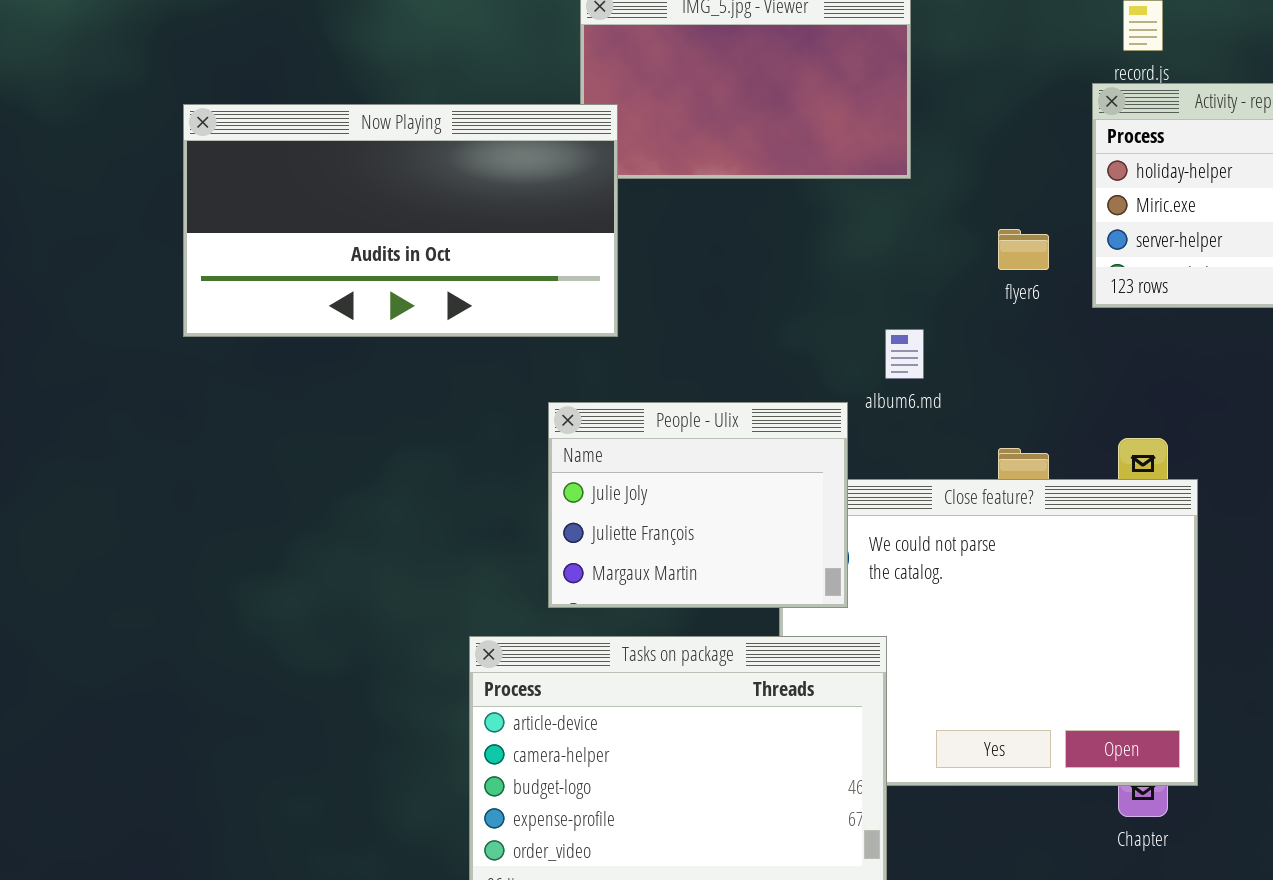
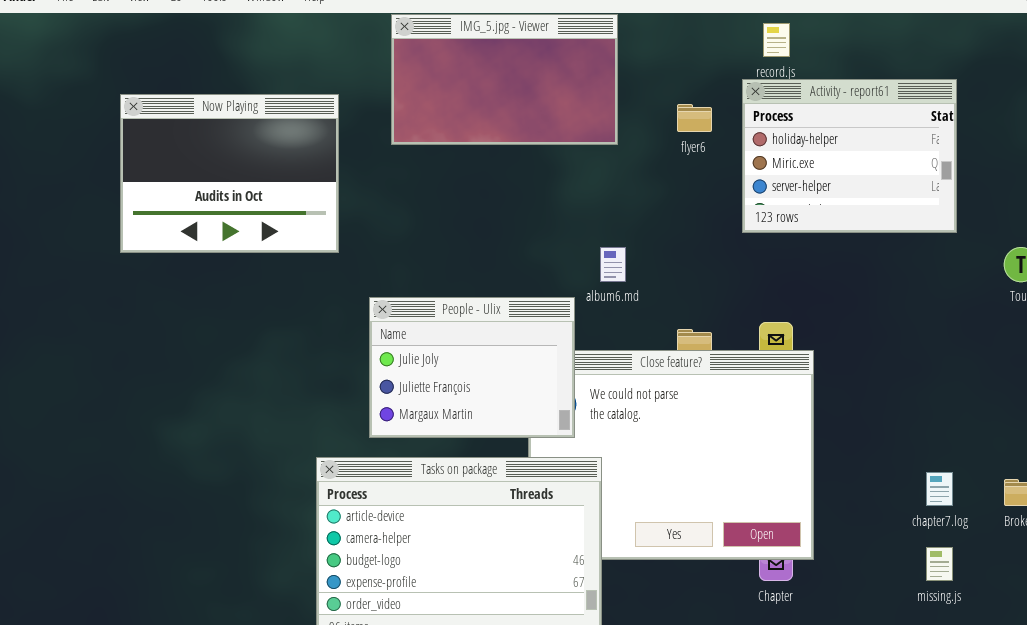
Now Playing: [183,104,618,337] -> [120,94,339,253], resized
flyer6: [998,229,1049,270] -> [677,104,712,132], moved

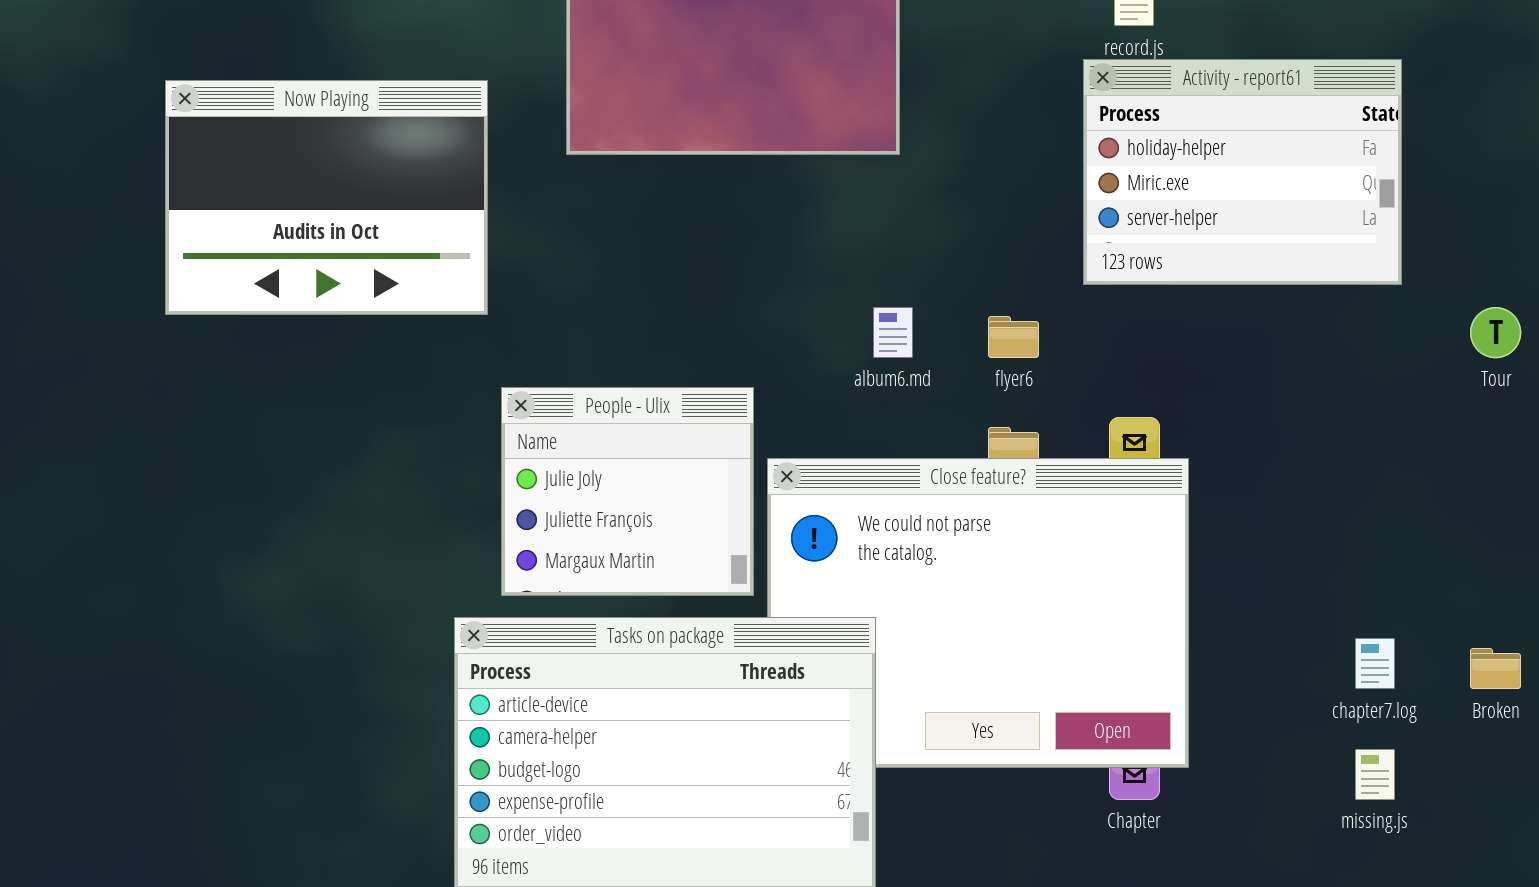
flyer6: [677,104,712,132] -> [988,316,1039,358], moved
People - Ulix: [369,297,575,438] -> [501,387,754,596], moved, resized

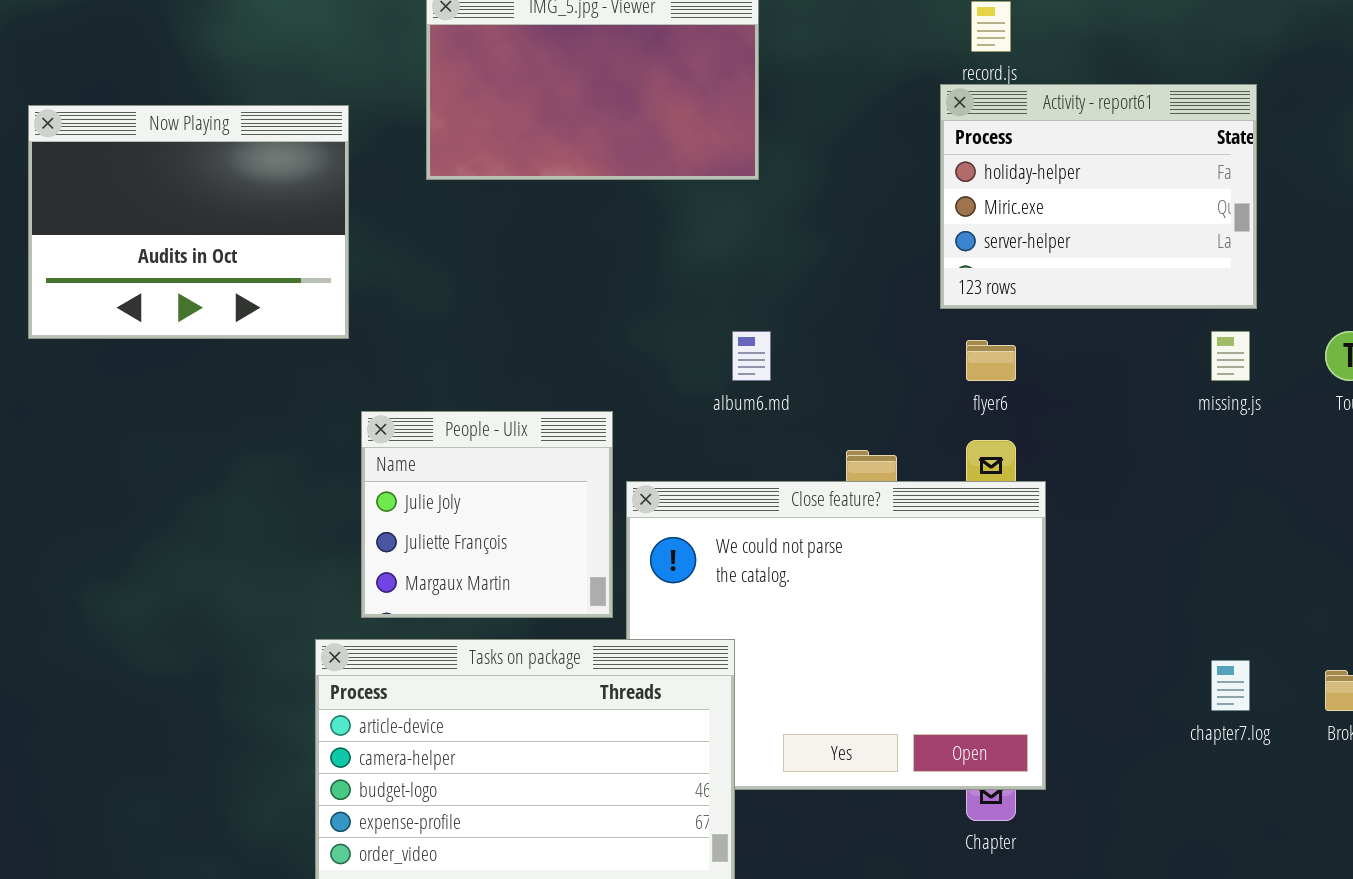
flyer6: [988,316,1039,358] -> [966,340,1016,381], moved
missing.js: [1355,749,1395,800] -> [1211,331,1250,381], moved

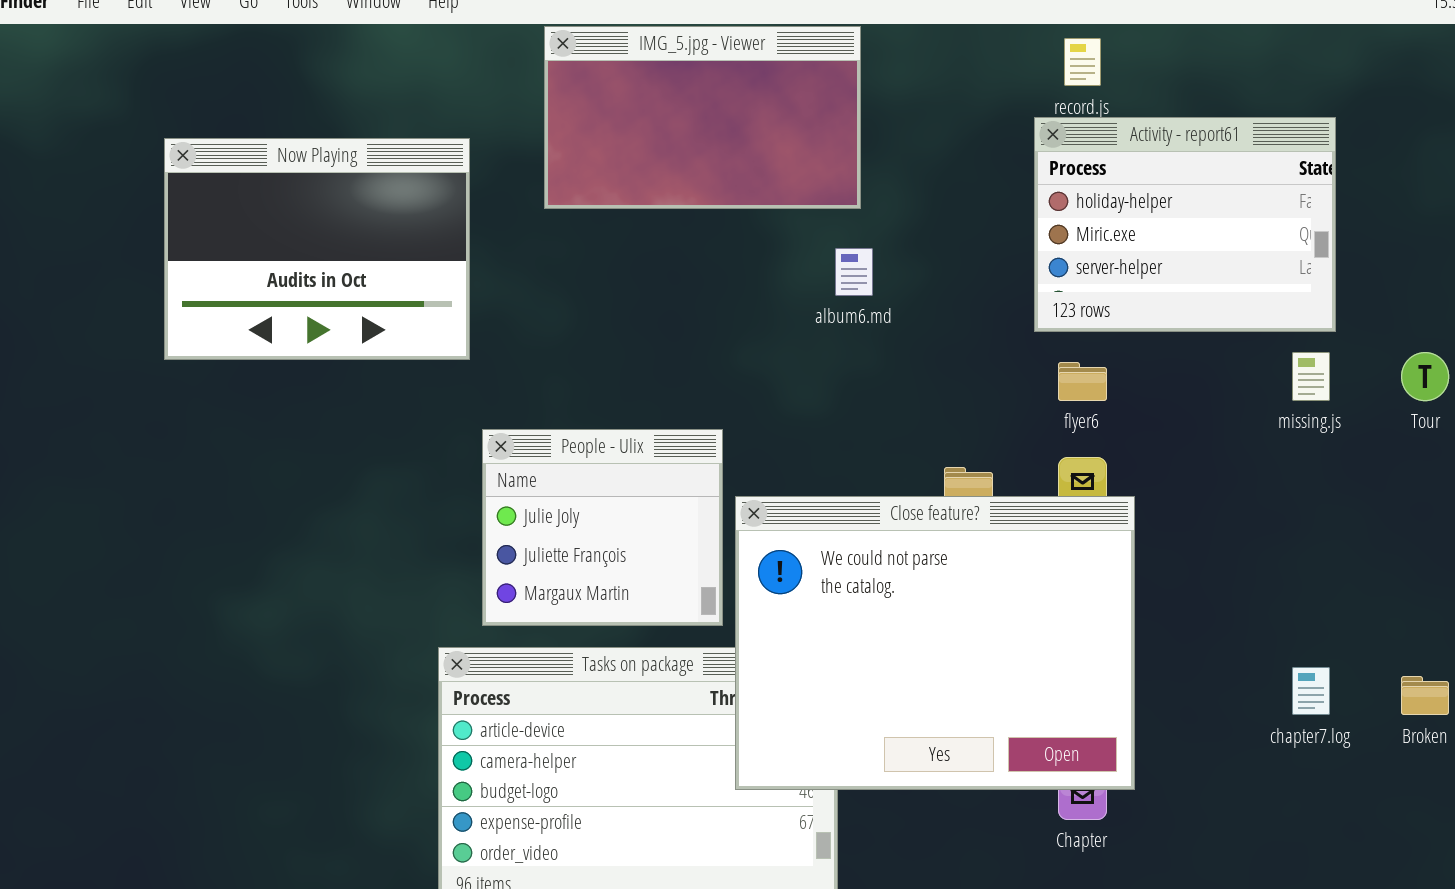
album6.md: [732,331,771,381] -> [835,248,873,296], moved
Close feature?: [626,481,1046,790] -> [735,496,1135,790], raised

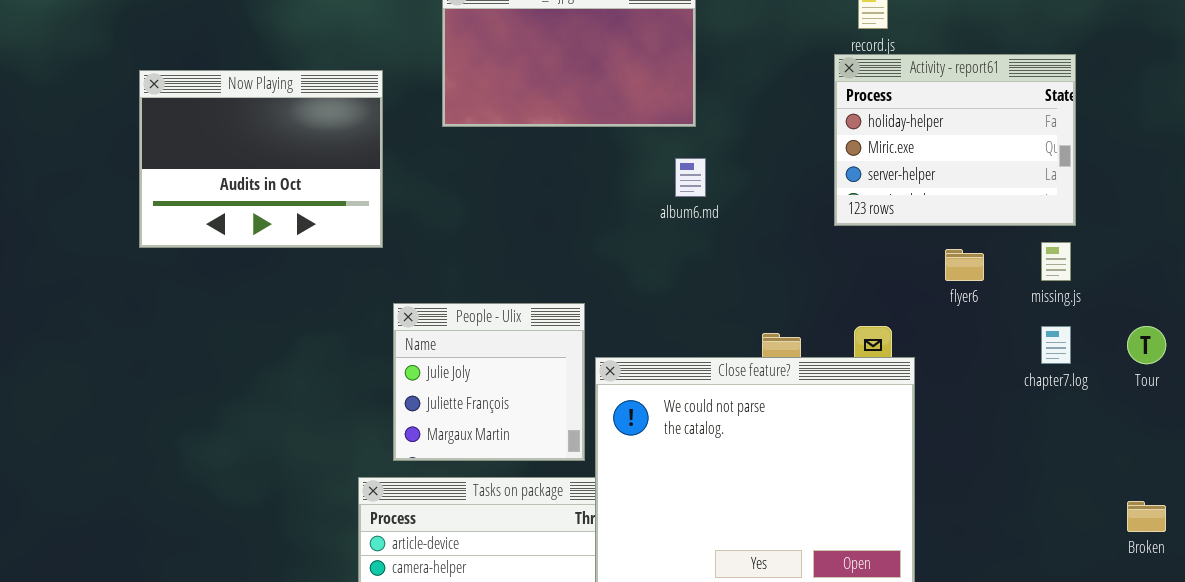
Tour: [1401,352,1449,401] -> [1127,326,1166,364], moved
flyer6: [1058,362,1107,401] -> [945,249,984,281], moved
chapter7.log: [1292,667,1330,715] -> [1041,326,1071,364], moved

